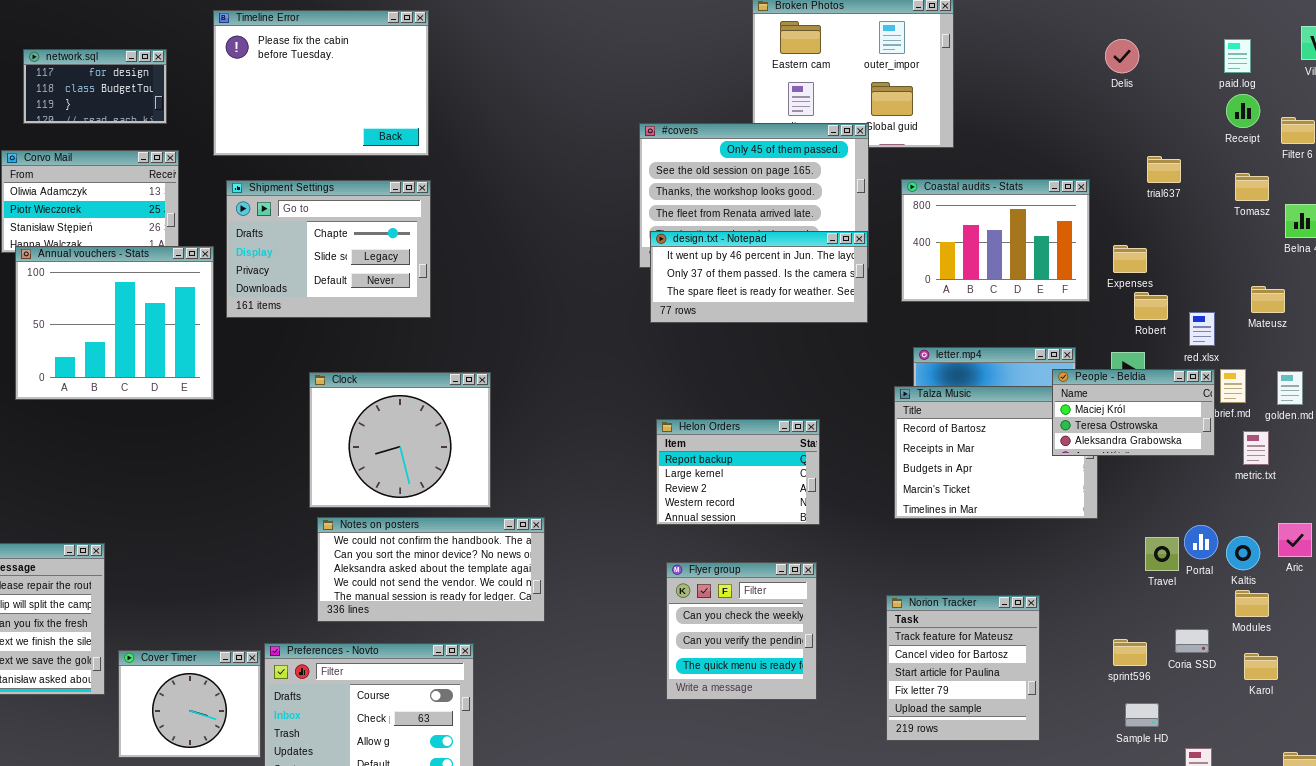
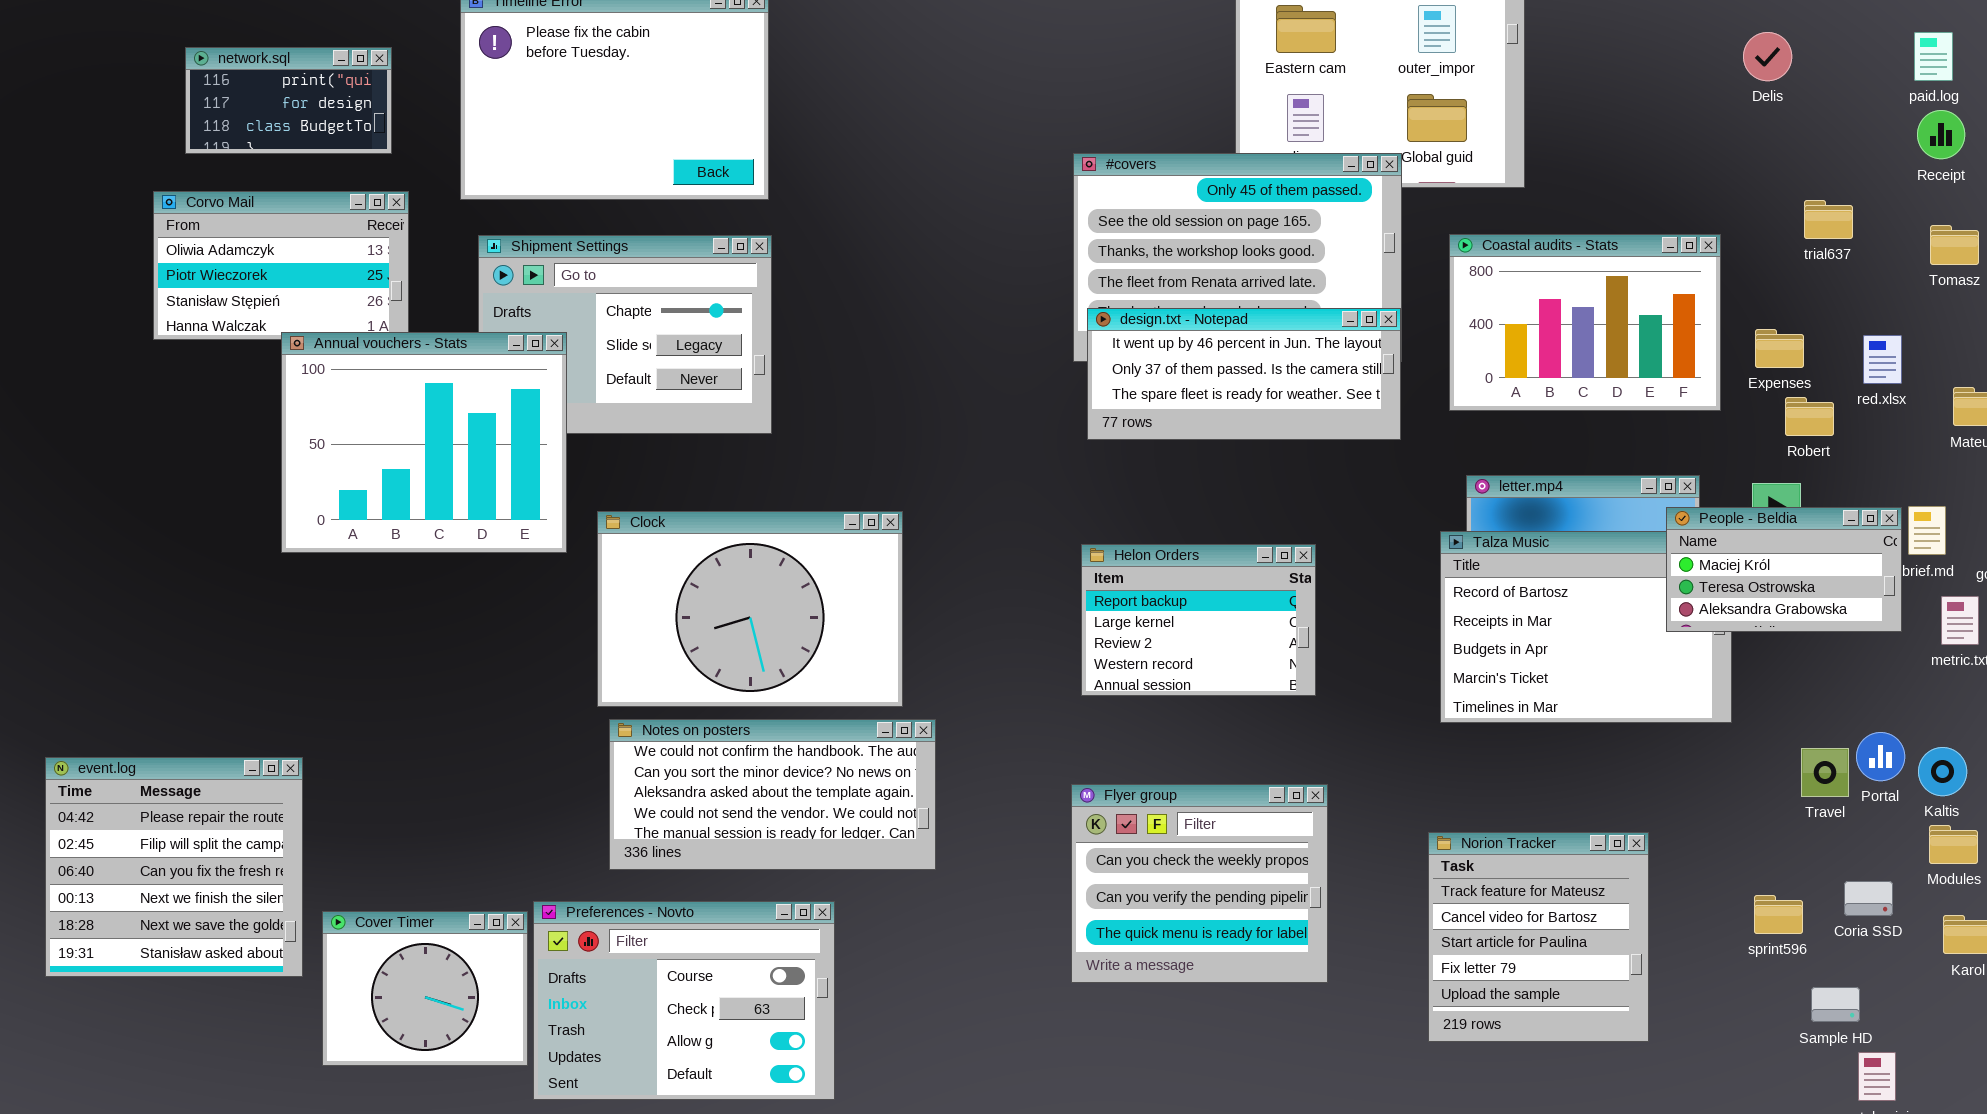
network.sql: [23,49,167,124] -> [185,47,392,154], scrolled up 1 row
Annual vouchers - Stats: [15,246,214,400] -> [281,332,567,553], moved
red.xlsx: [1189,312,1215,346] -> [1863,335,1902,384], moved
Clock: [309,372,491,508] -> [597,511,903,707], resized
Helon Orders: [656,419,820,525] -> [1081,544,1316,696], moved
Flyer group: [666,562,817,700] -> [1071,784,1328,983], resized
Sample HD: [1125,703,1159,727] -> [1811,987,1860,1022], moved

